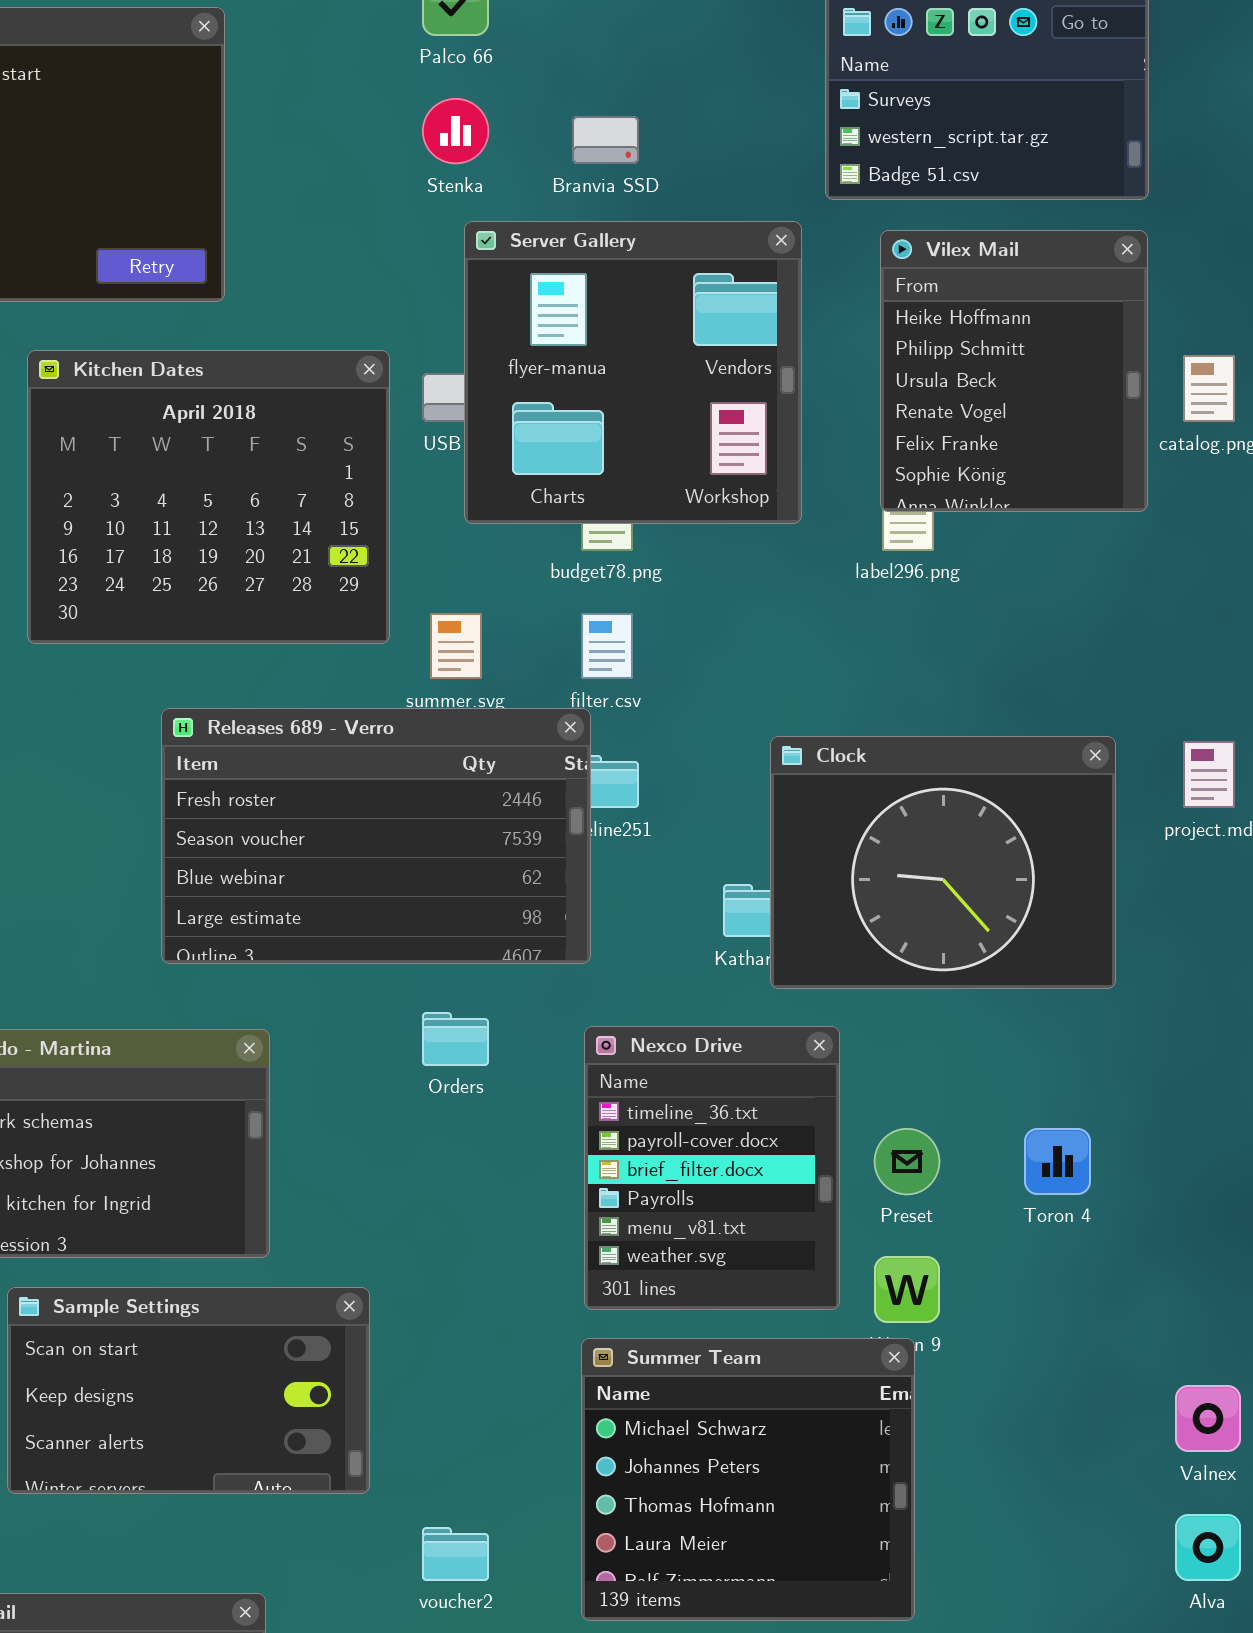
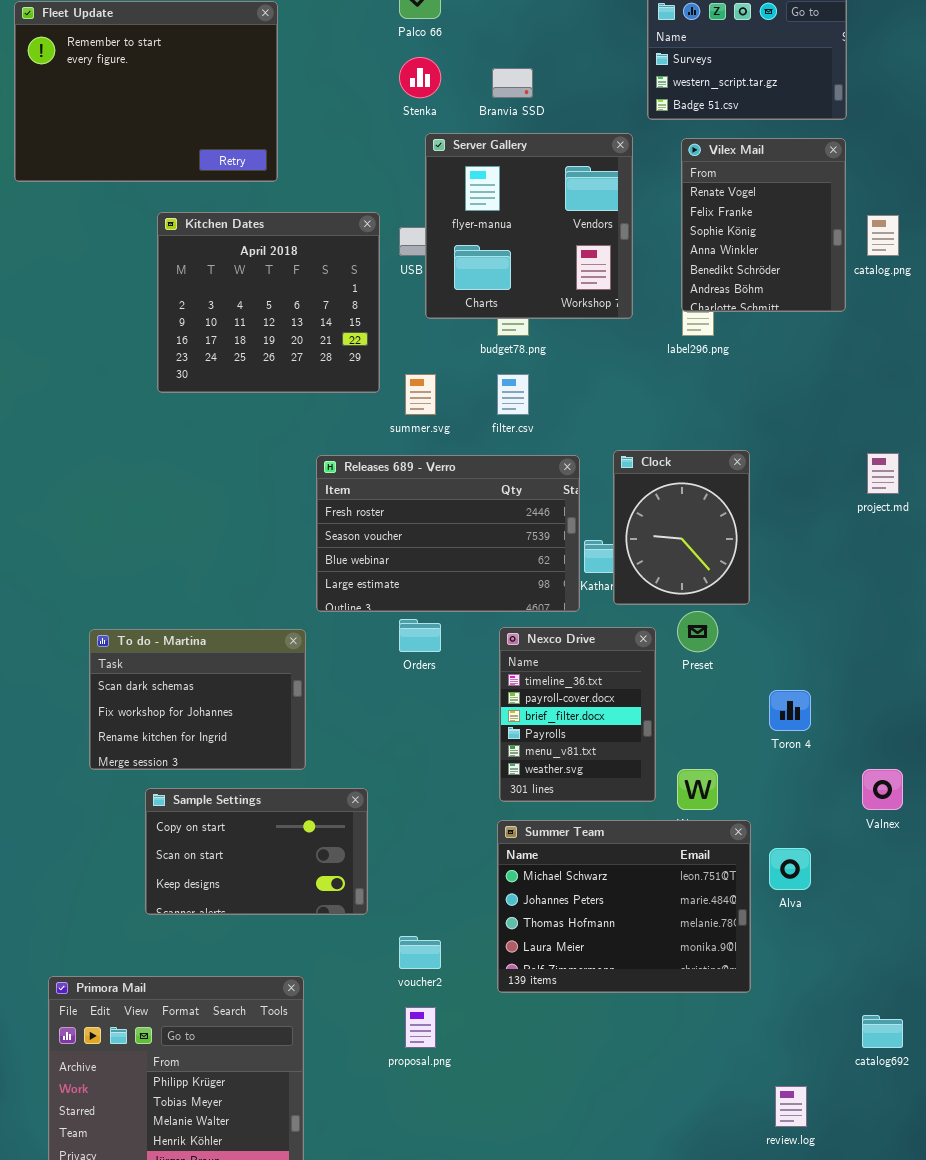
Vilex Mail: [880,230,1148,512] -> [681,138,846,312], scrolled down 3 rows
Releases 689 - Verro: [161,708,591,964] -> [316,455,580,612], moved
Clock: [770,736,1116,989] -> [613,450,750,605], resized
Preset: [874,1128,940,1195] -> [677,611,718,652], moved
Sample Settings: [7,1287,370,1494] -> [145,788,368,915], scrolled up 1 row
Summer Team: [581,1338,915,1621] -> [497,820,751,993], resized
Valnex: [1175,1385,1241,1452] -> [862,769,903,810], moved
Alva: [1175,1514,1241,1581] -> [769,848,811,890], moved

